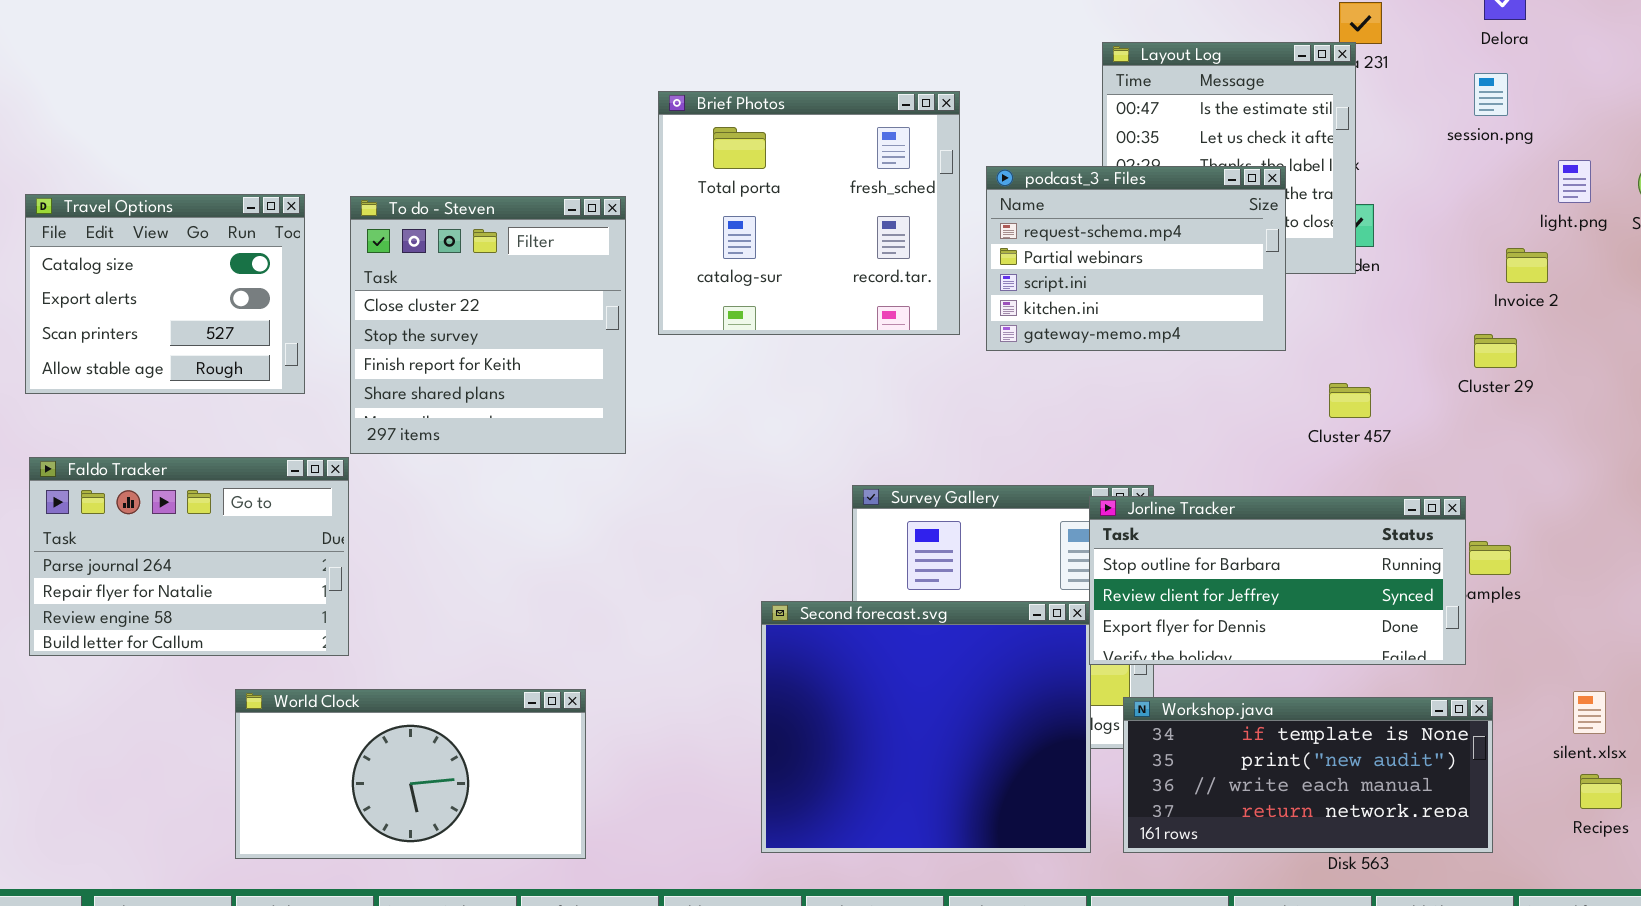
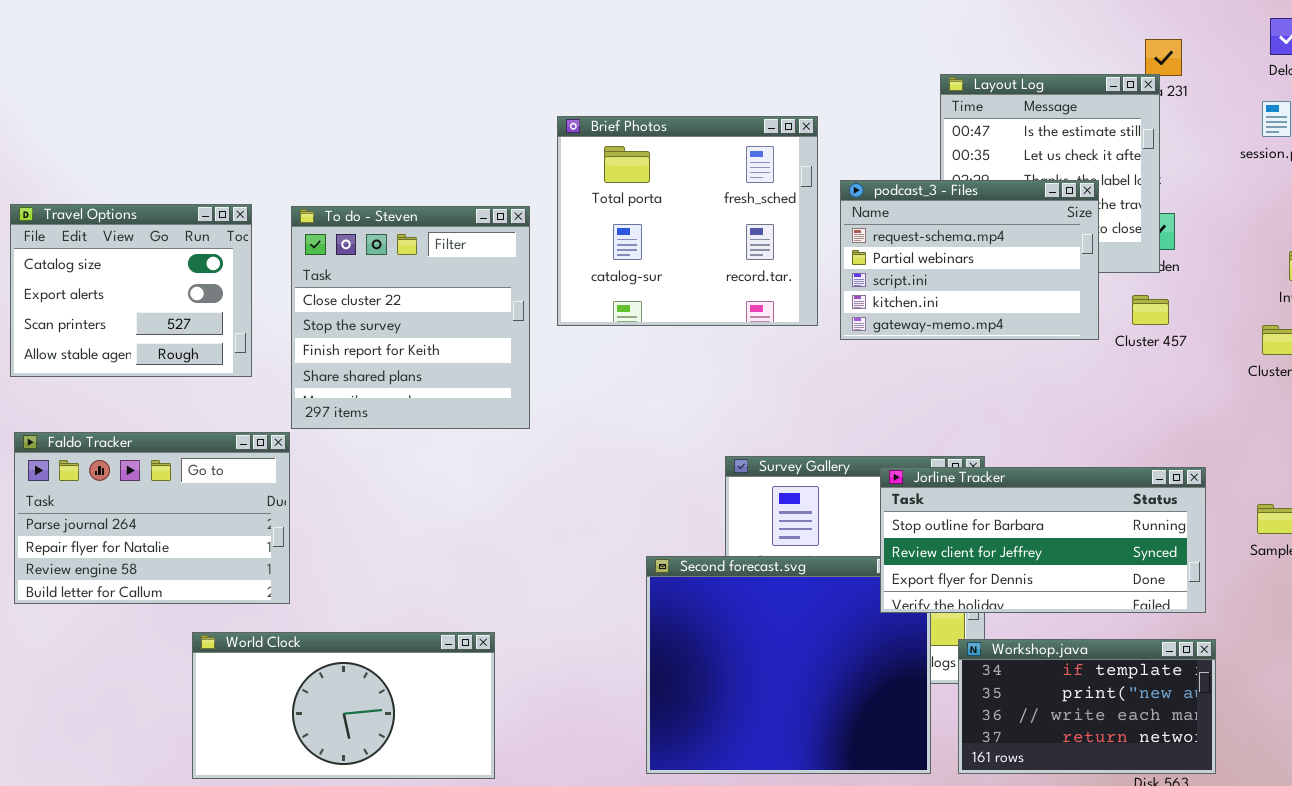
Cluster 457: [1329,383,1371,418] -> [1132,295,1169,325], moved
Jorline Tracker: [1089,496,1466,665] -> [880,467,1206,613], moved
Workshop.java: [1123,697,1493,853] -> [958,639,1216,774], resized

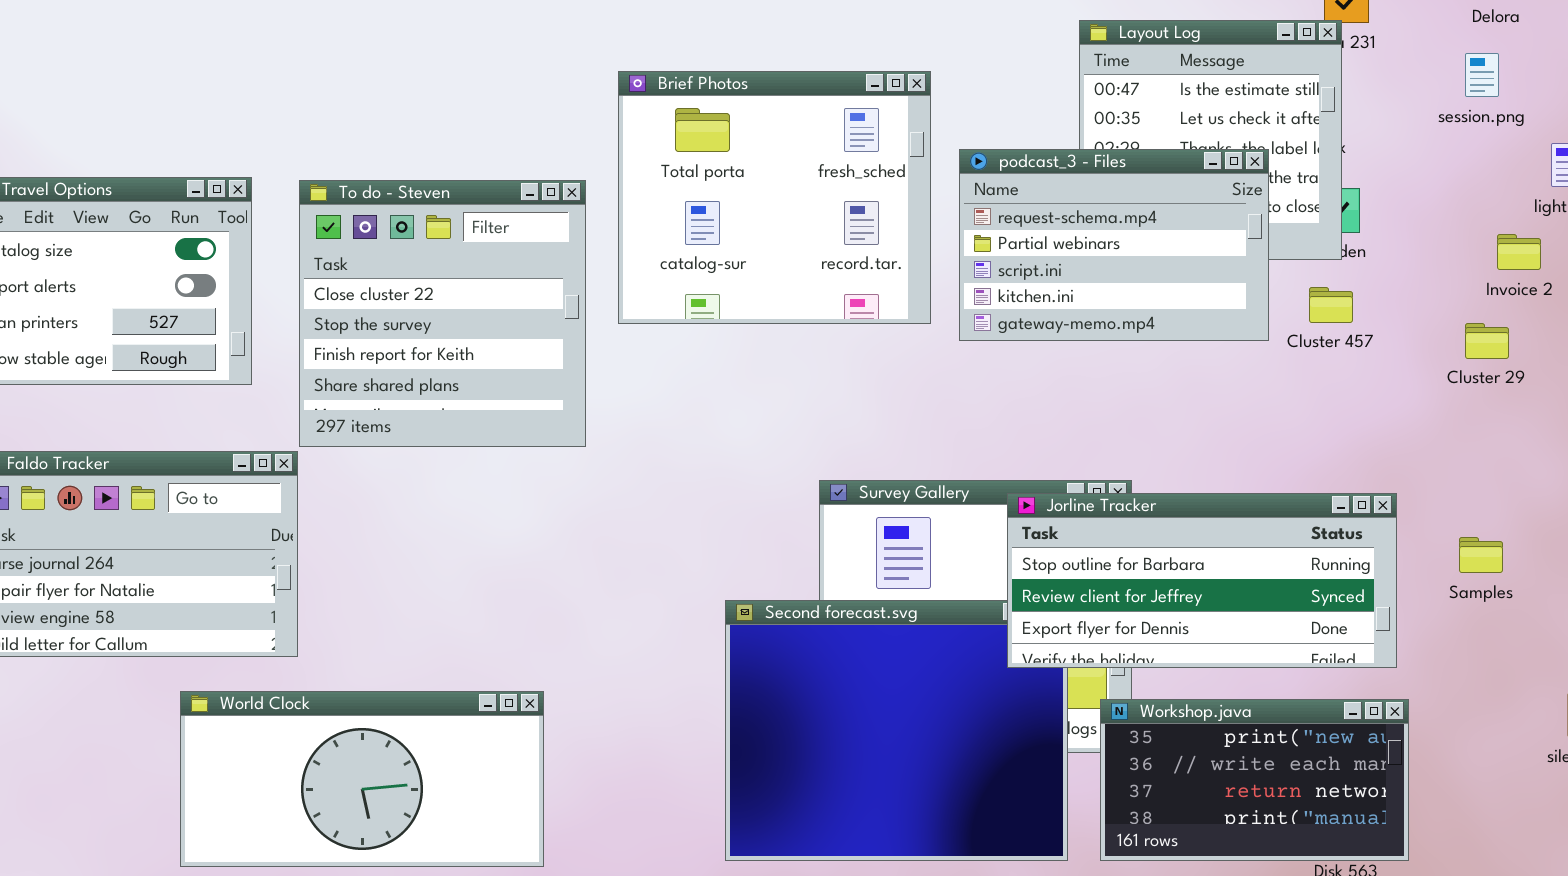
Workshop.java: [958,639,1216,774] -> [1100,699,1409,861], scrolled down 1 row

